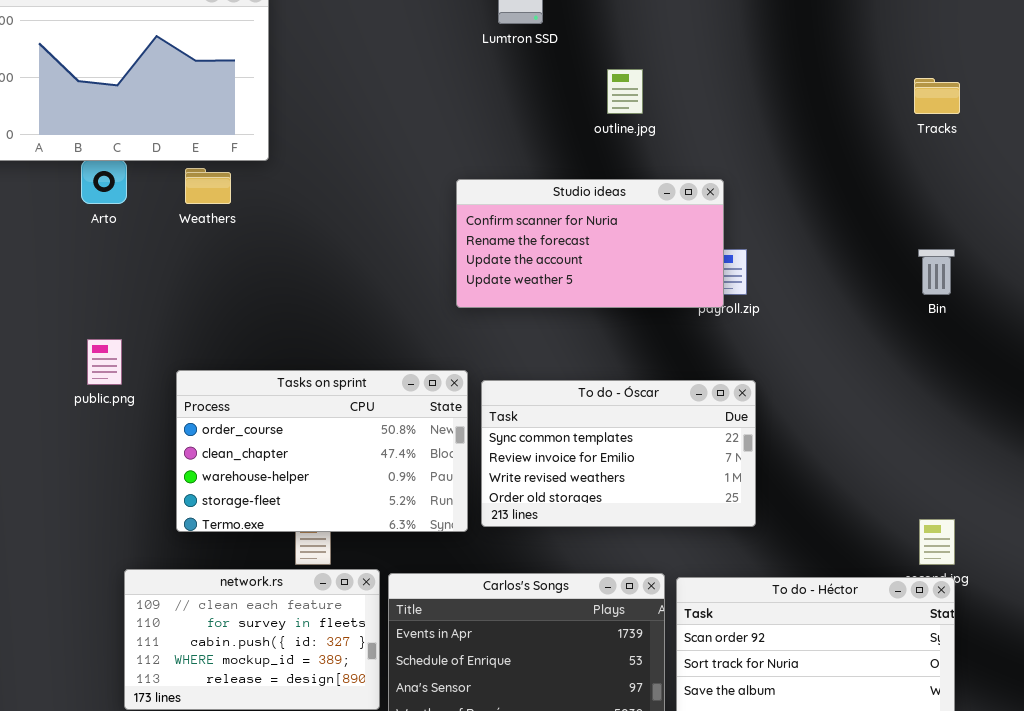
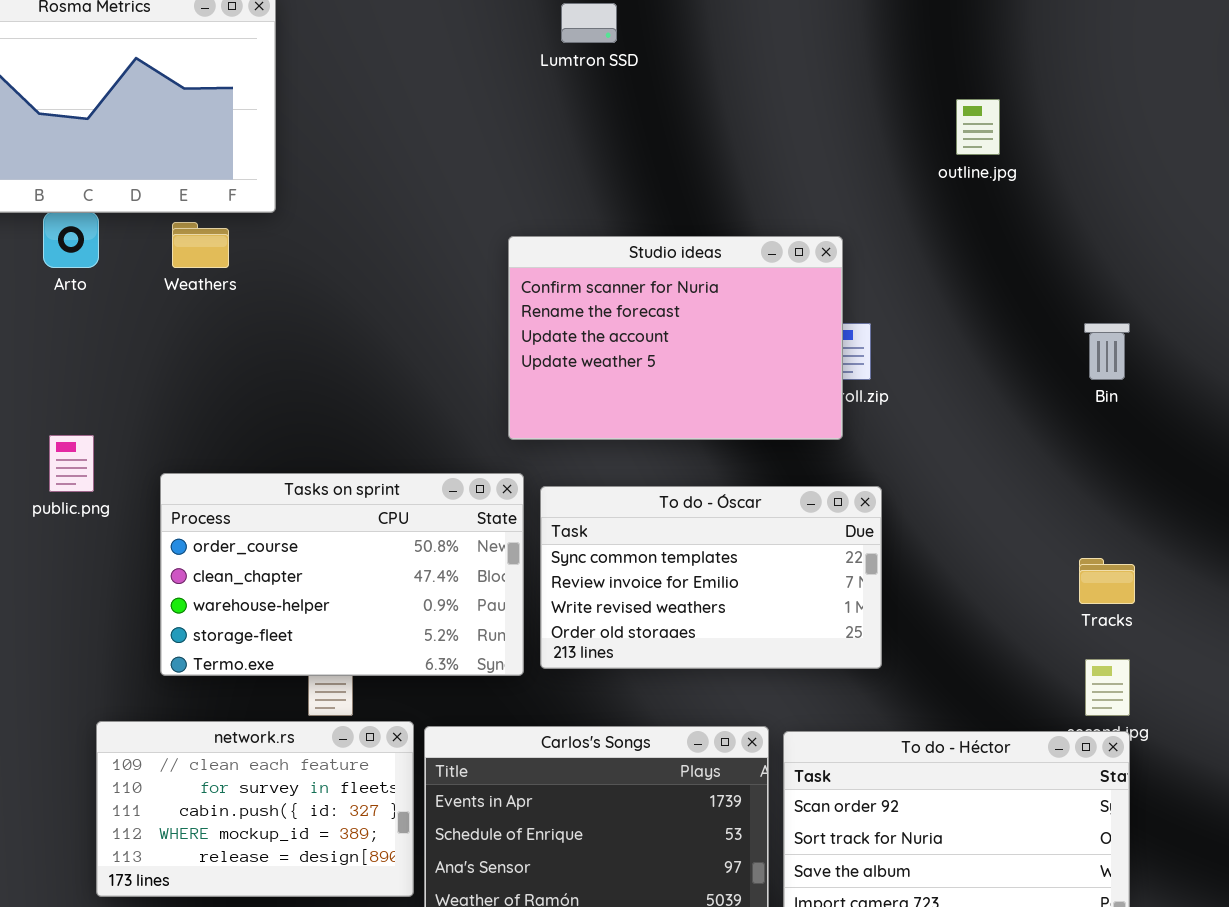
outline.jpg: [607,69,643,114] -> [956,99,1000,155], moved
Tracks: [914,78,960,114] -> [1079,558,1135,604], moved
Studio ideas: [456,179,724,308] -> [508,236,843,440], resized

